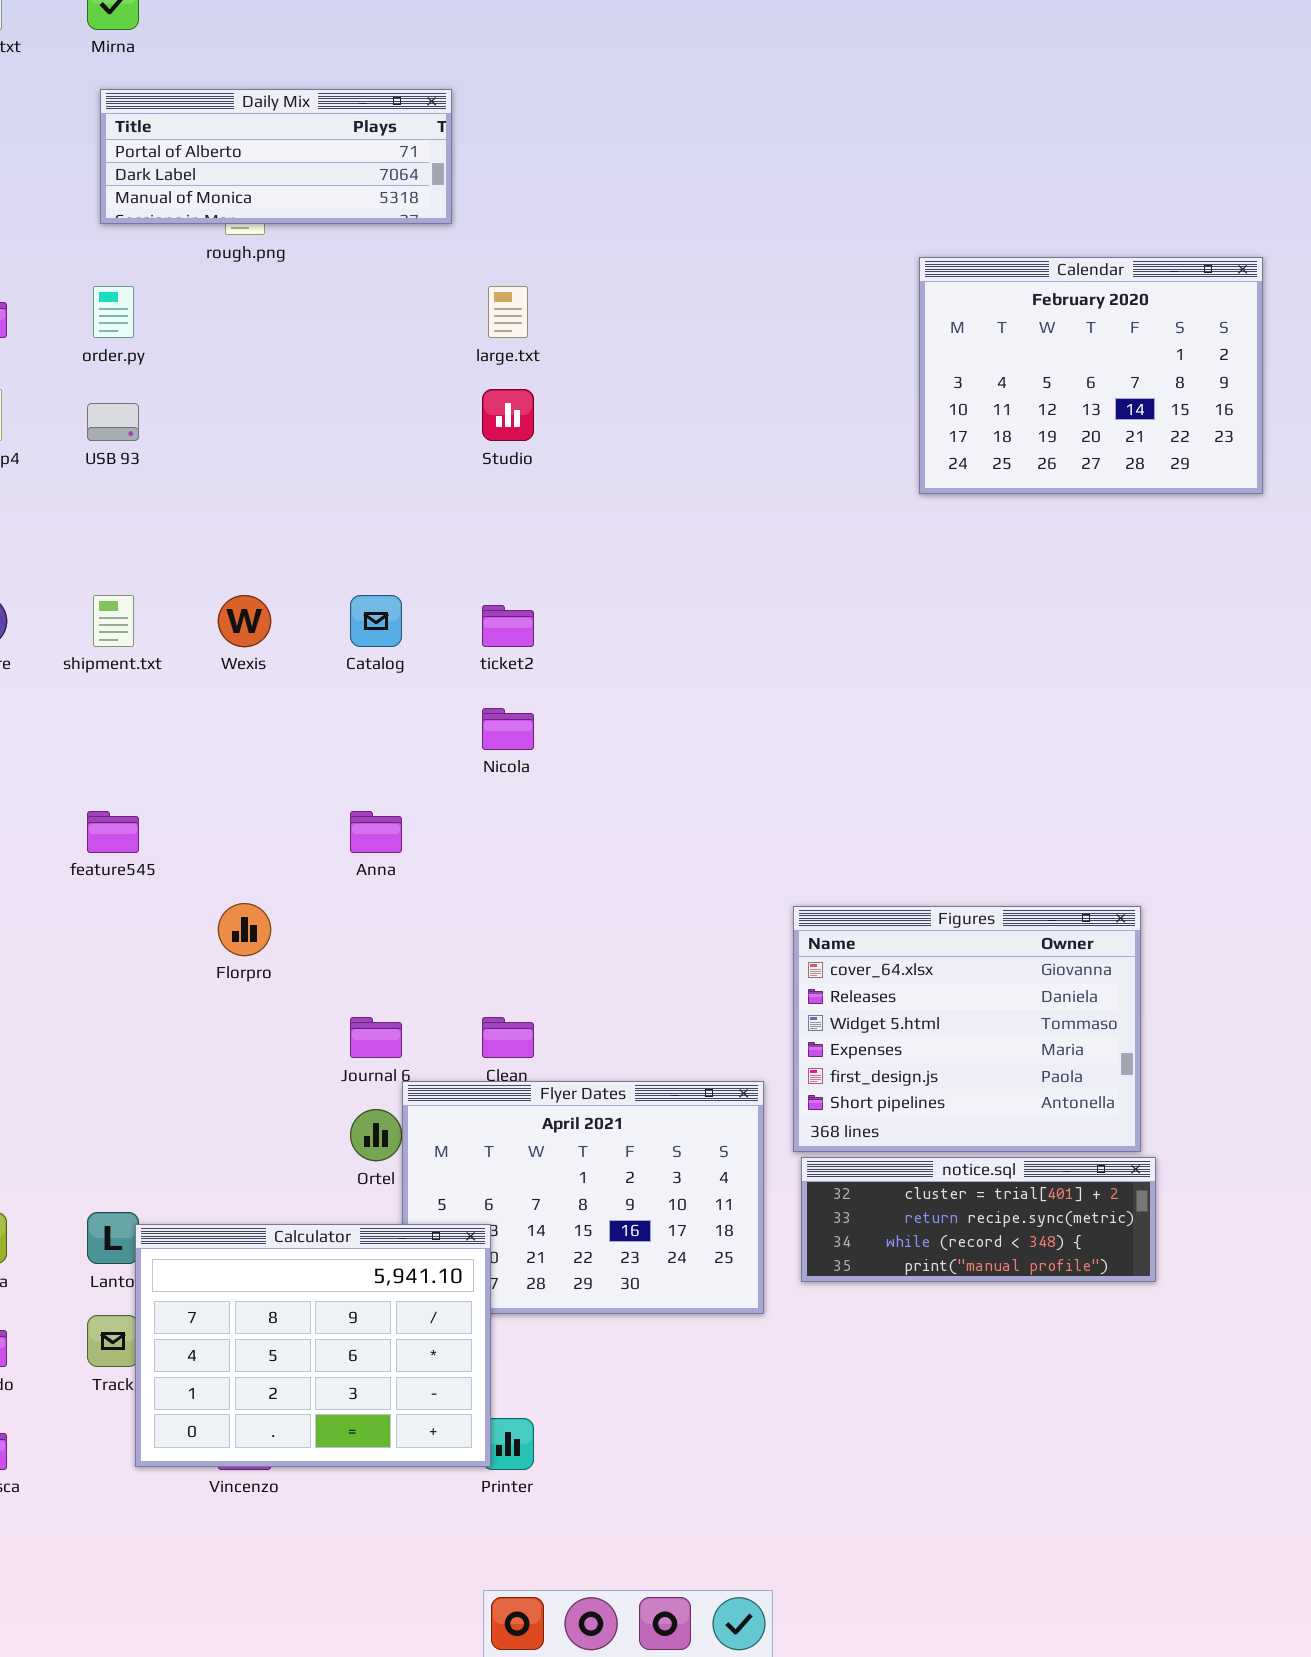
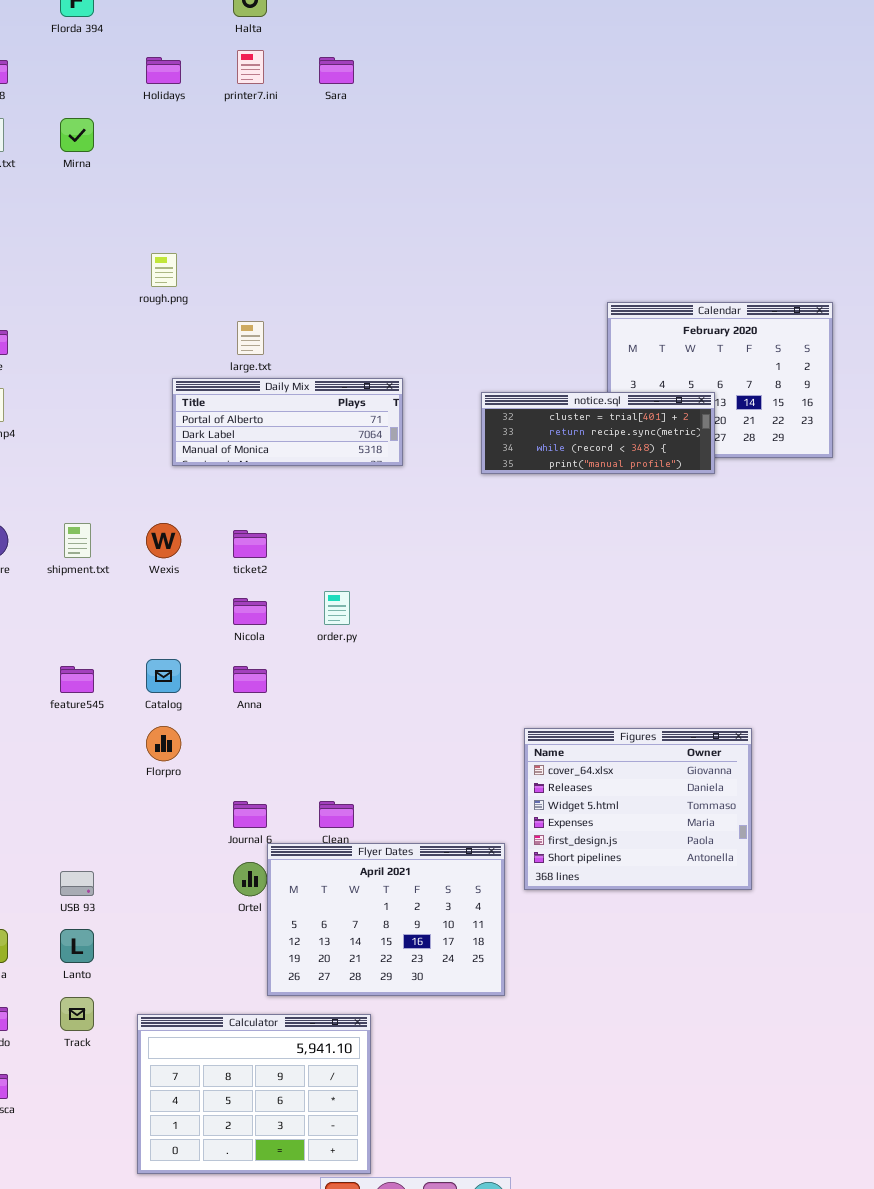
Daily Mix: [100,89,452,224] -> [172,378,403,466], moved
order.py: [93,286,134,338] -> [324,591,350,625], moved
large.txt: [488,286,528,338] -> [237,321,264,355], moved
USB 93: [87,403,139,441] -> [60,871,94,896], moved
Catalog: [350,595,402,647] -> [146,659,181,693], moved
ticket2: [482,605,534,647] -> [233,530,267,558], moved
Nicola: [482,708,534,750] -> [233,598,267,625], moved
notice.sql: [801,1157,1156,1282] -> [481,392,715,474], moved
Calculator: [135,1224,491,1467] -> [137,1014,371,1174], moved

